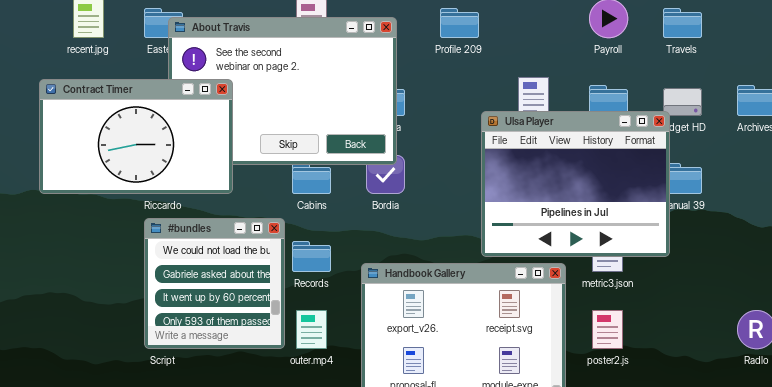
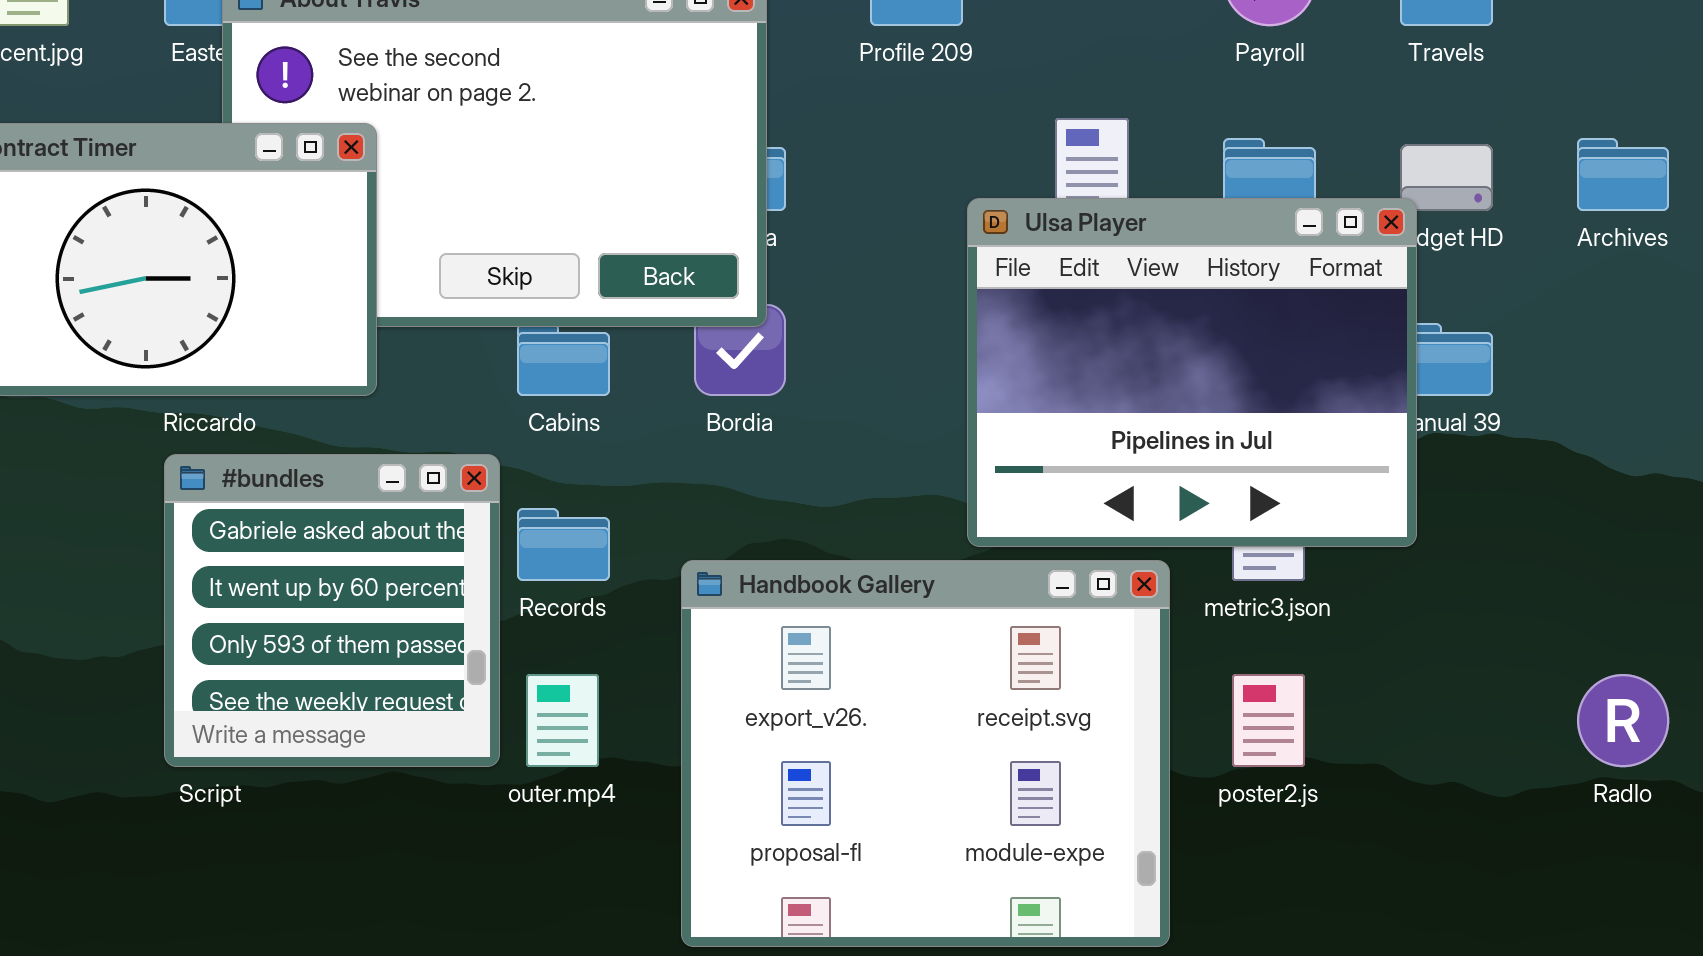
#bundles: [144,218,285,349] -> [164,454,500,767], scrolled down 1 row

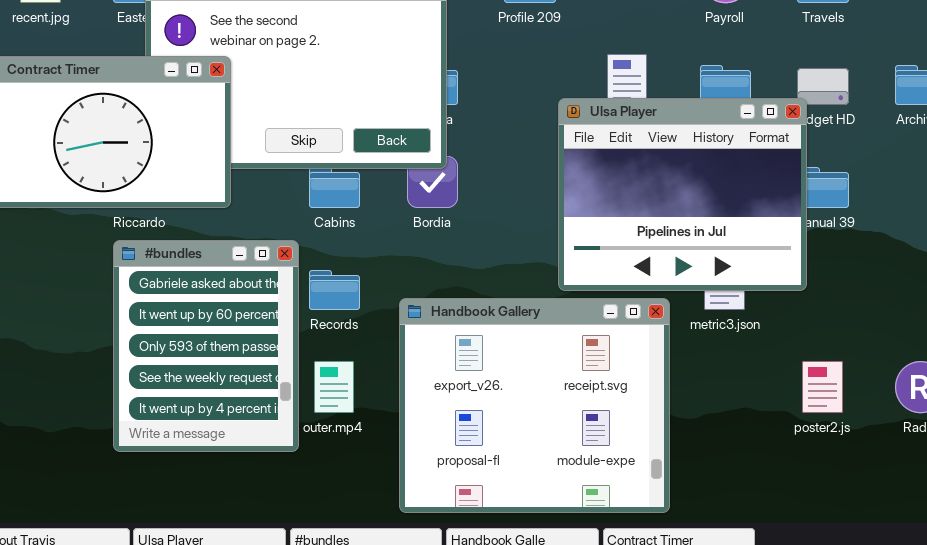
#bundles: [164,454,500,767] -> [113,240,299,452], resized
poster2.js: [1232,674,1305,767] -> [802,361,843,413], moved

